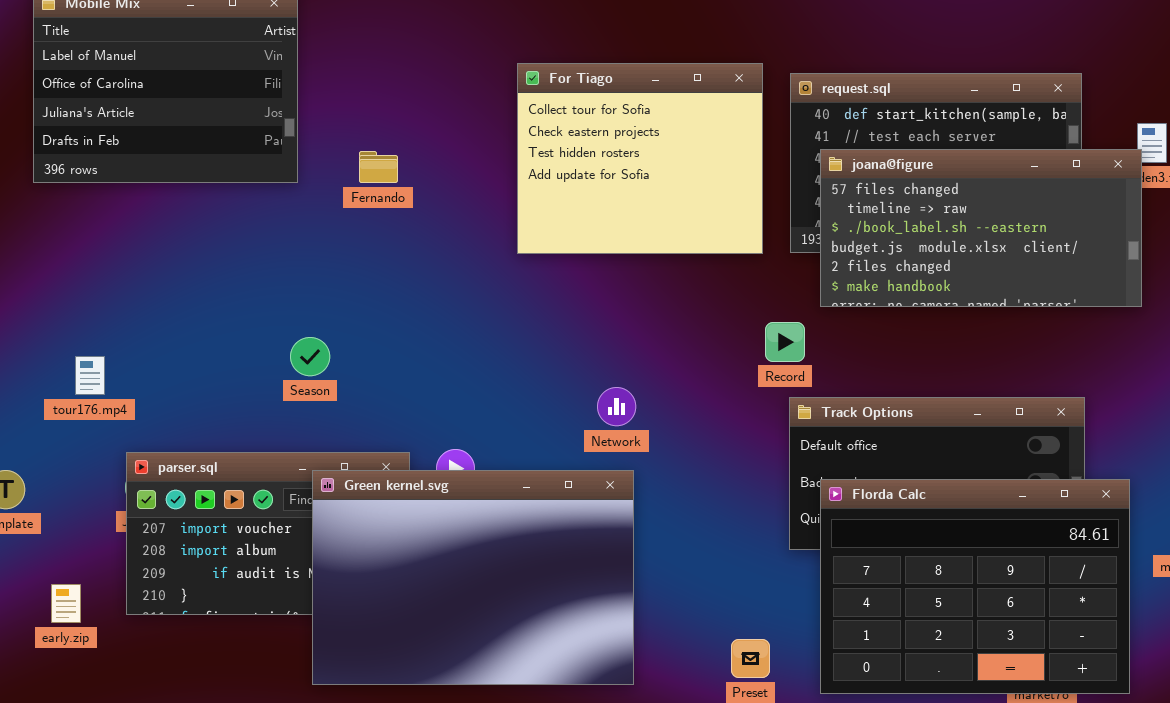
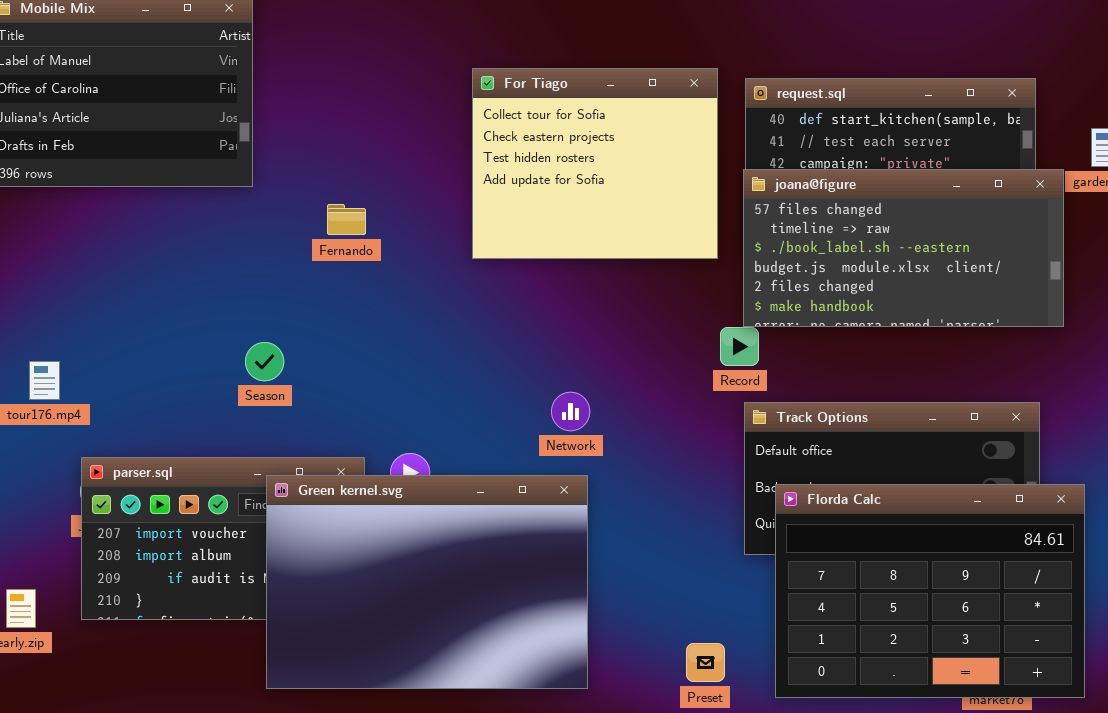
joana@figure: [820,149,1142,307] -> [743,169,1064,327], moved
Fernando: [359,151,398,183] -> [327,204,366,235], moved

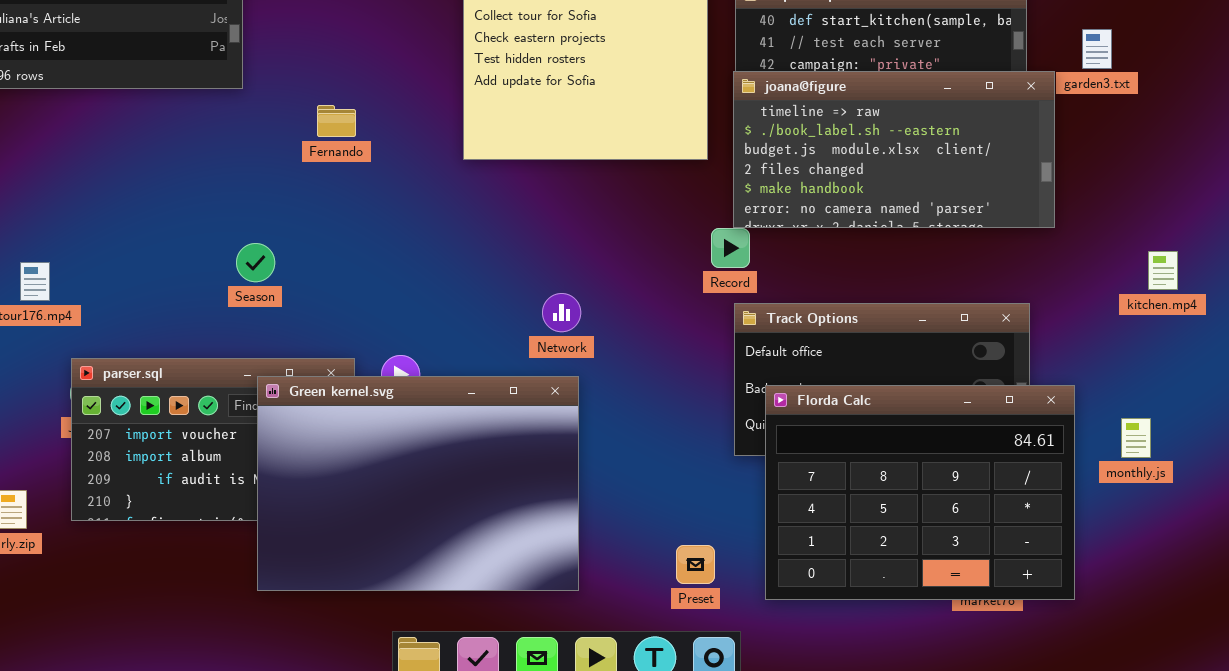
joana@figure: [743,169,1064,327] -> [733,71,1055,228], scrolled down 1 row

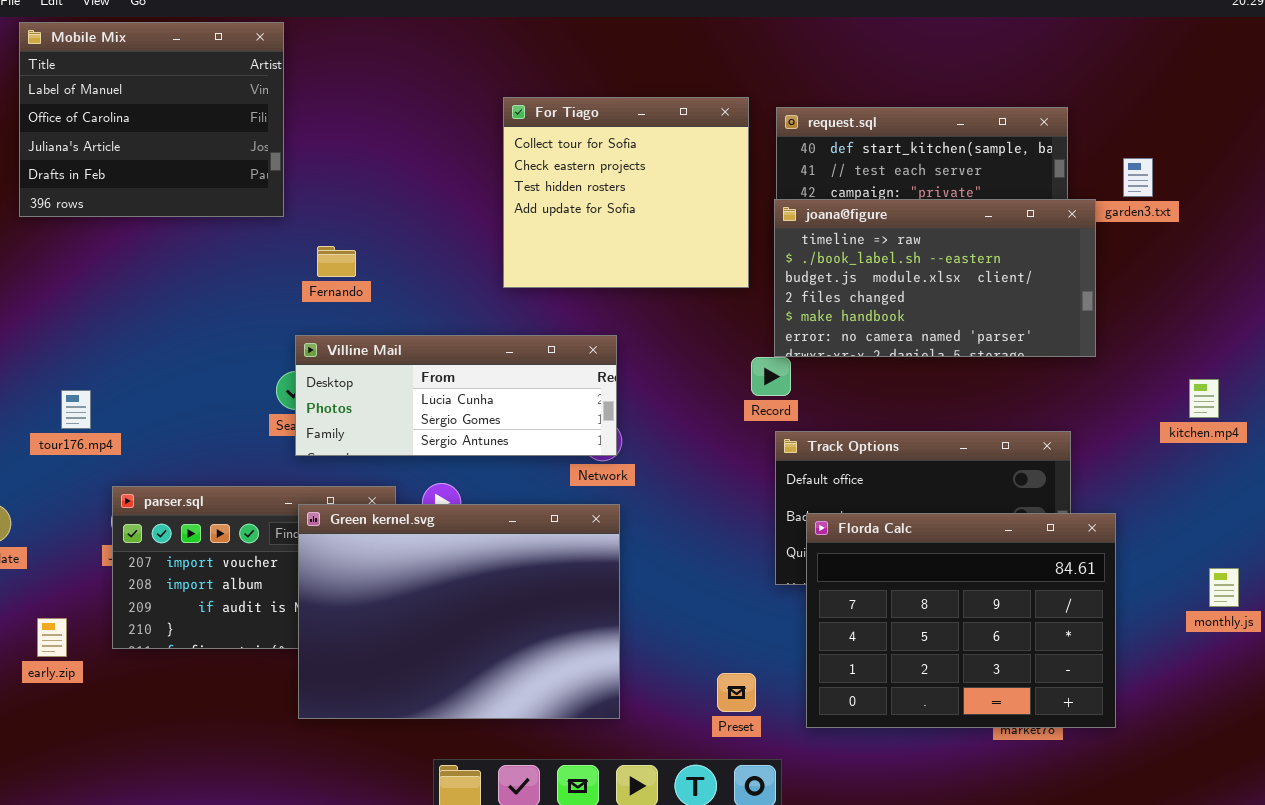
Fernando: [317,105,356,137] -> [317,246,356,277], moved
Villine Mail: none -> [295,335,617,456], opened
monthly.js: [1121,418,1151,458] -> [1209,568,1239,607], moved

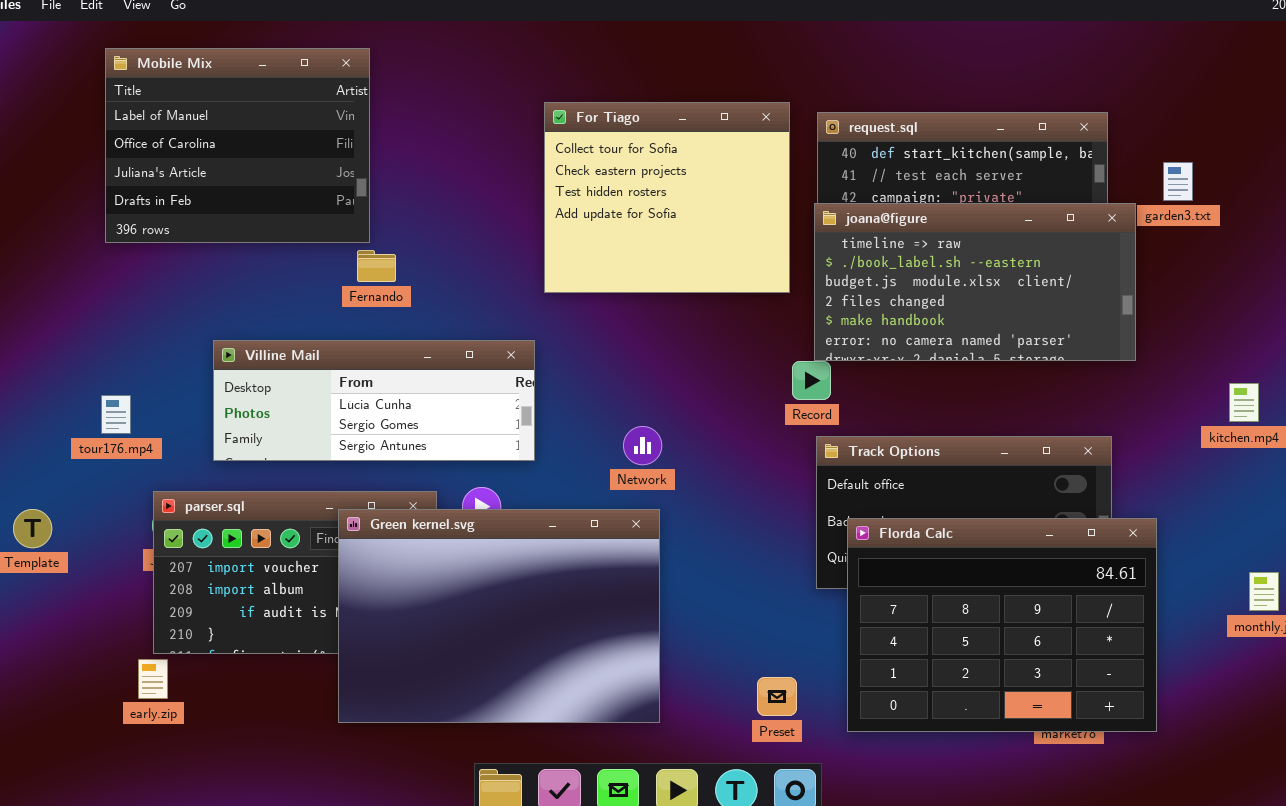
Mobile Mix: [19,22,284,217] -> [105,48,370,243], moved
Villine Mail: [295,335,617,456] -> [213,340,535,461], moved
early.zip: [37,618,67,657] -> [138,659,168,699], moved

